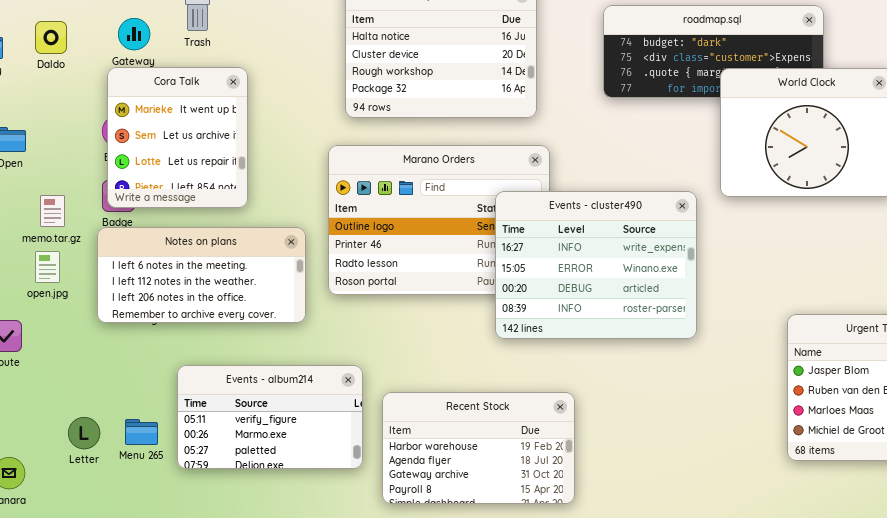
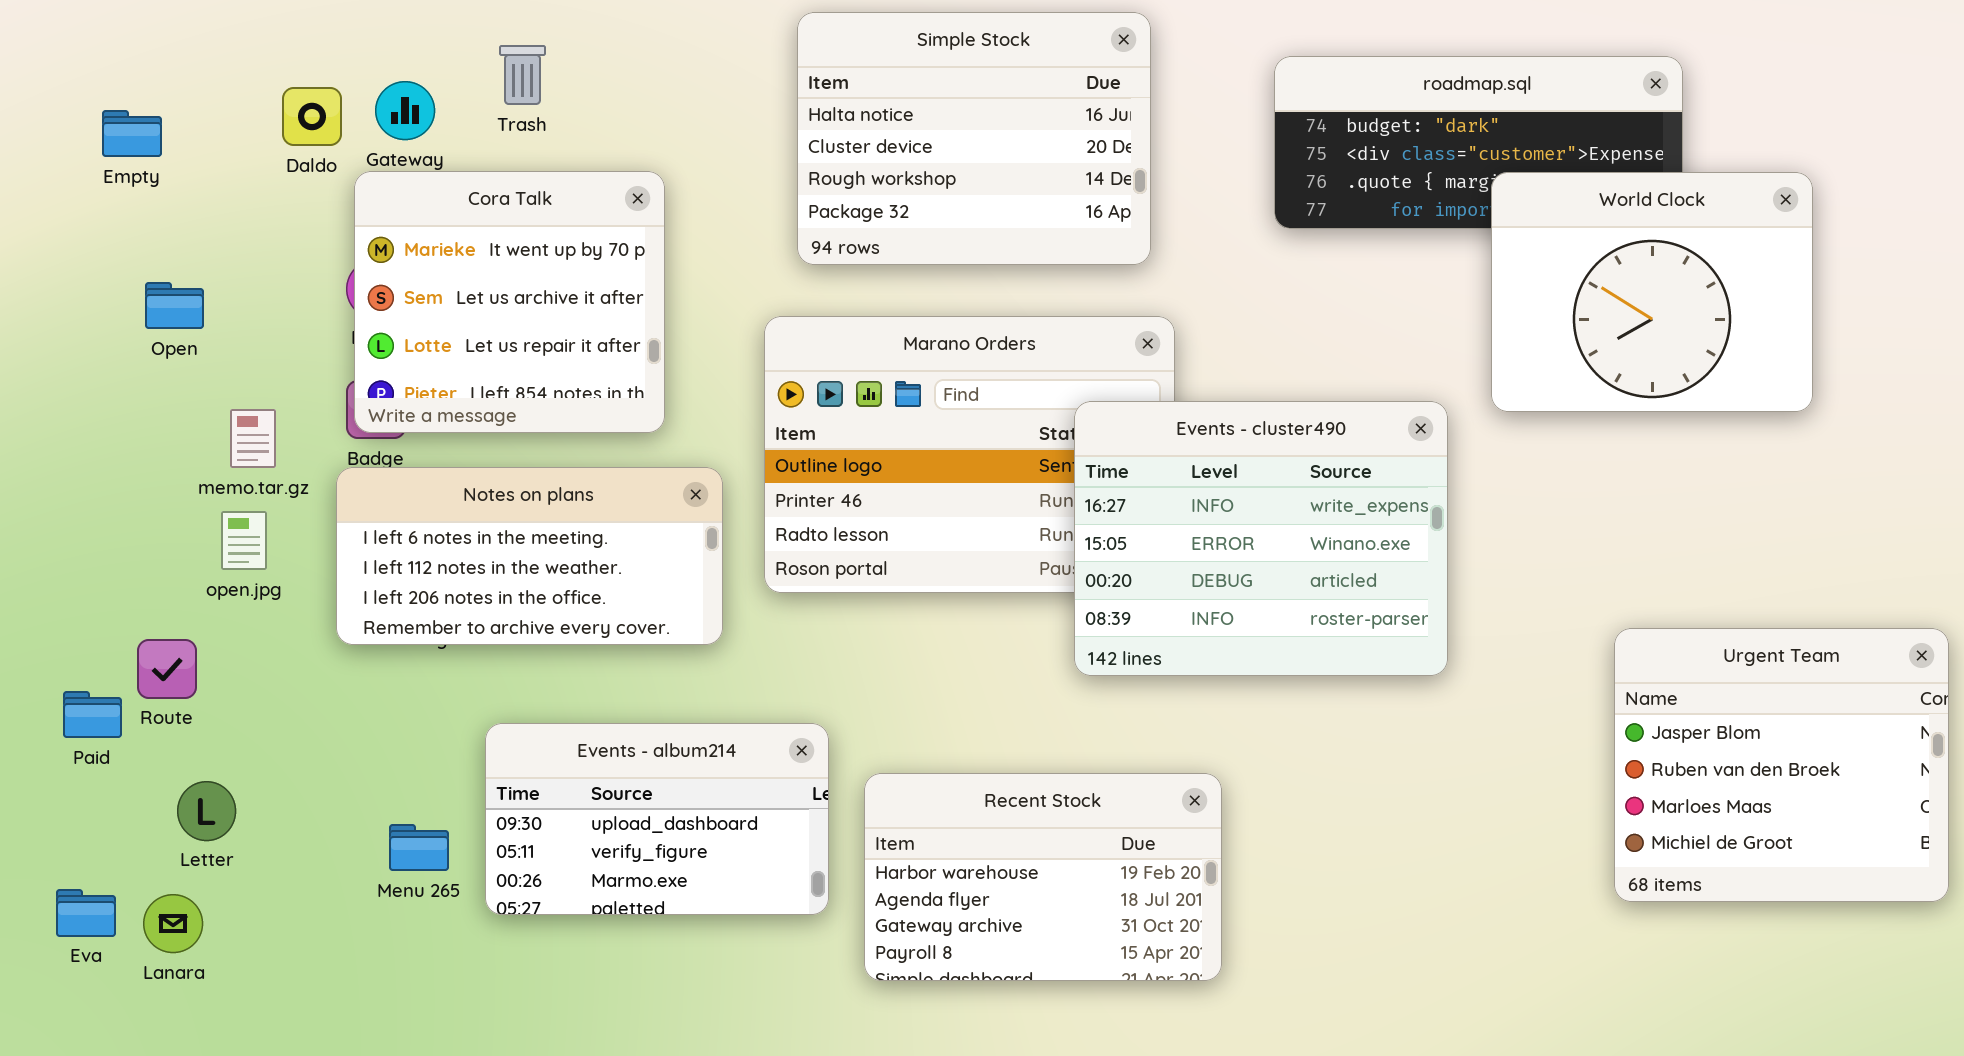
Daldo: [35,21,67,54] -> [282,87,342,146], moved
Cora Talk: [107,67,248,208] -> [354,171,665,433], resized
Events - album214: [177,365,363,469] -> [485,723,829,915], scrolled up 1 row
Letter: [68,417,100,449] -> [177,781,236,841], moved

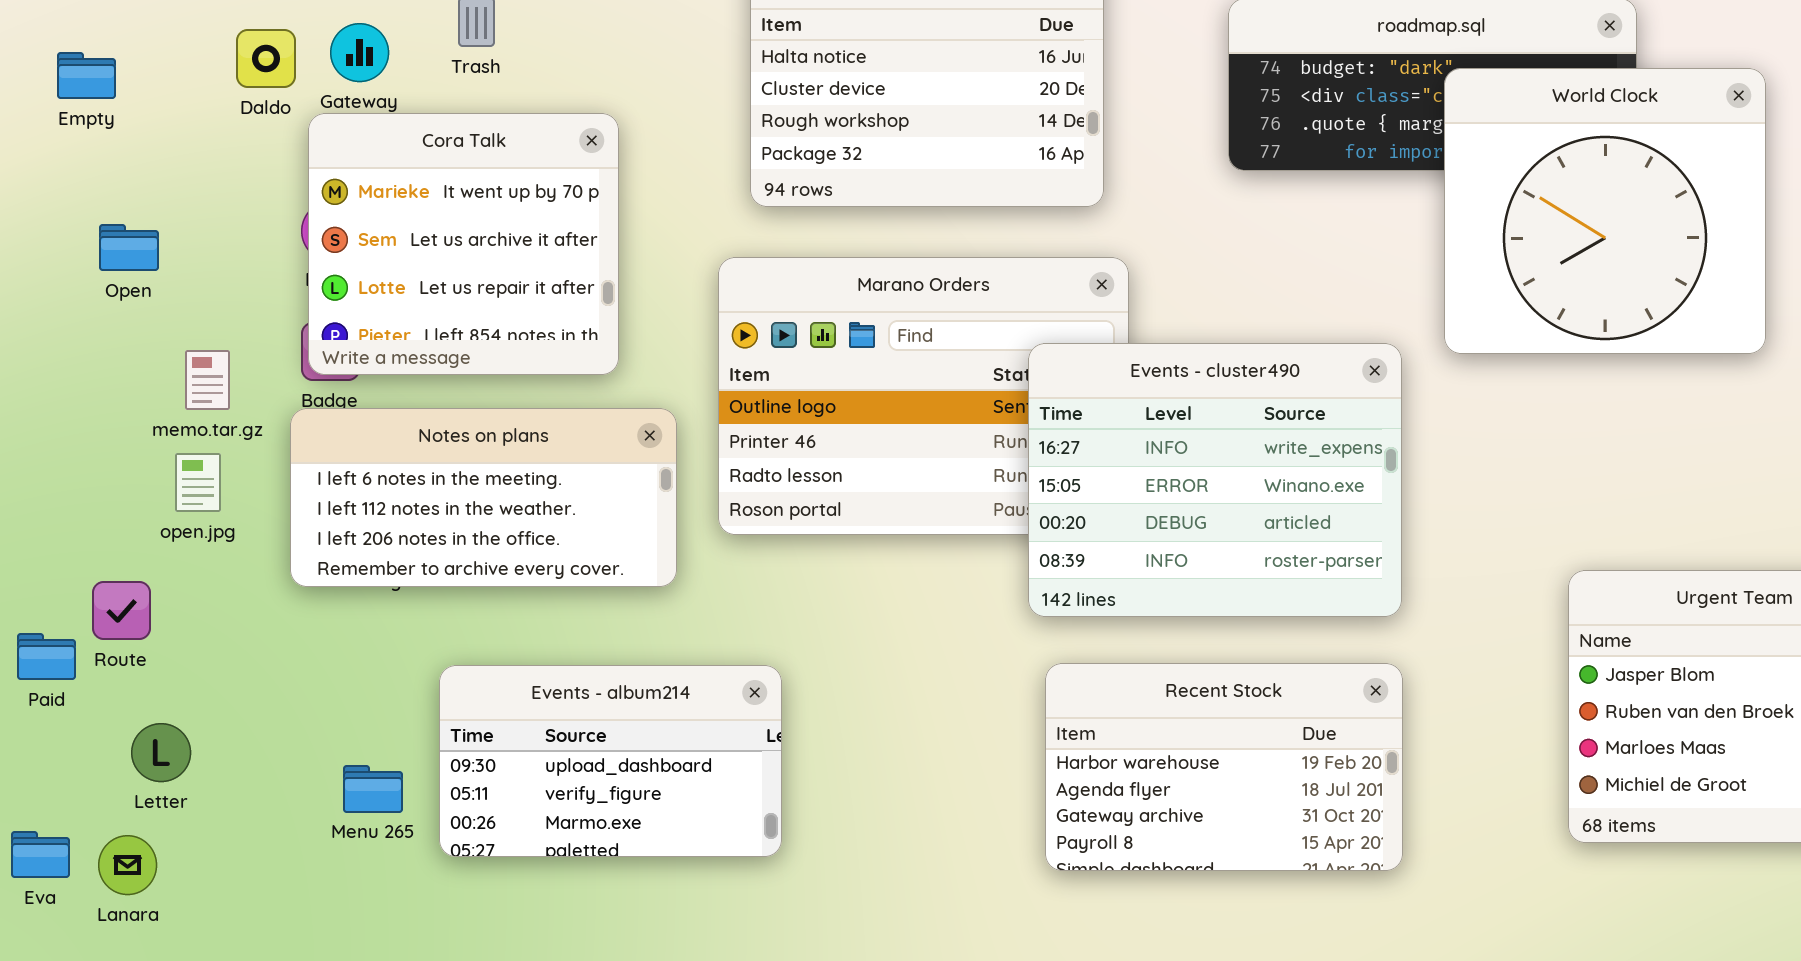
World Clock: [1491,172,1813,412] -> [1444,68,1766,354], resized
Recent Stock: [864,773,1222,981] -> [1045,663,1403,871], moved

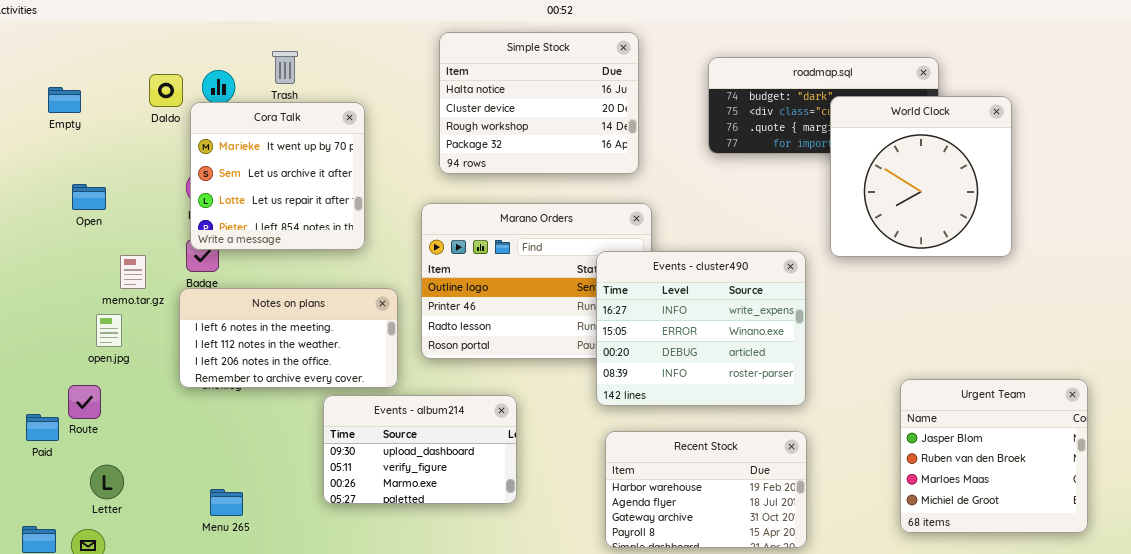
Cora Talk: [308,113,619,375] -> [190,102,365,250], moved
open.jpg: [175,453,221,512] -> [96,314,122,347], moved
Events - album214: [439,665,782,857] -> [323,395,517,504], moved

